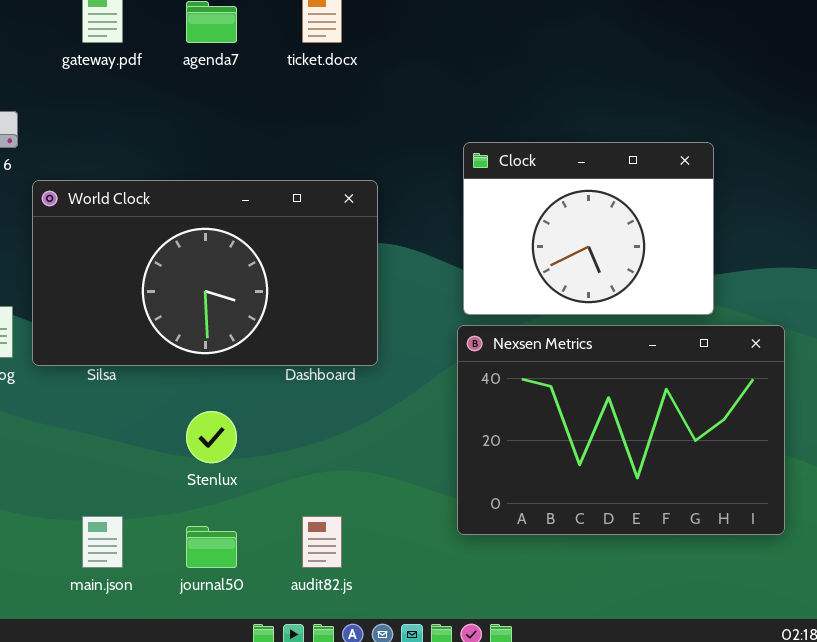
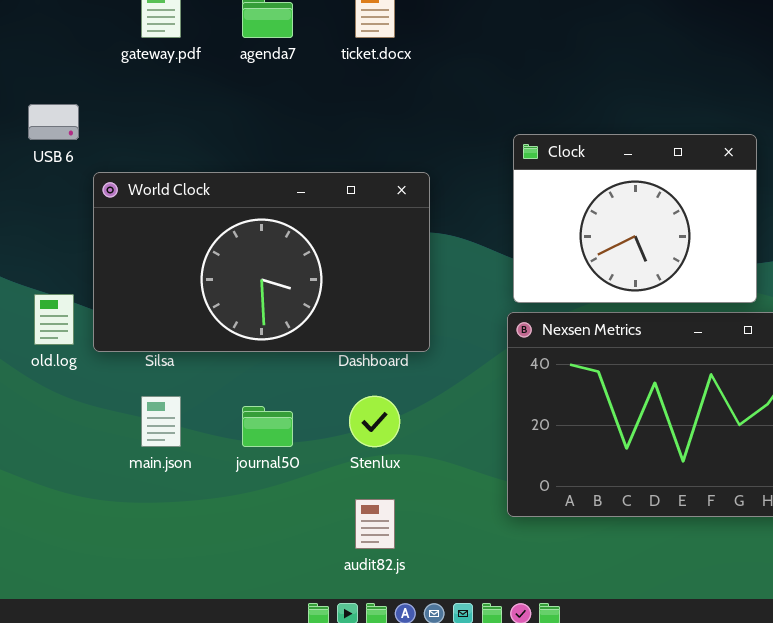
Stenlux: [186,411,237,463] -> [349,396,400,447], moved
main.json: [82,516,123,568] -> [141,396,181,447], moved
journal50: [186,526,237,568] -> [242,406,293,447], moved

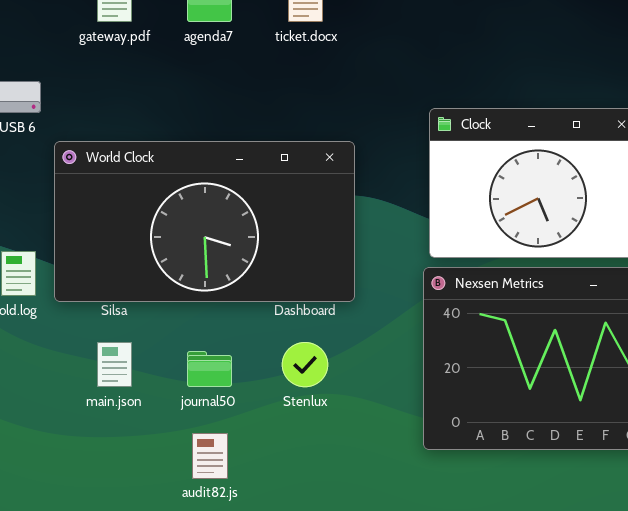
audit82.js: [355,499,395,549] -> [192,433,228,479], moved

